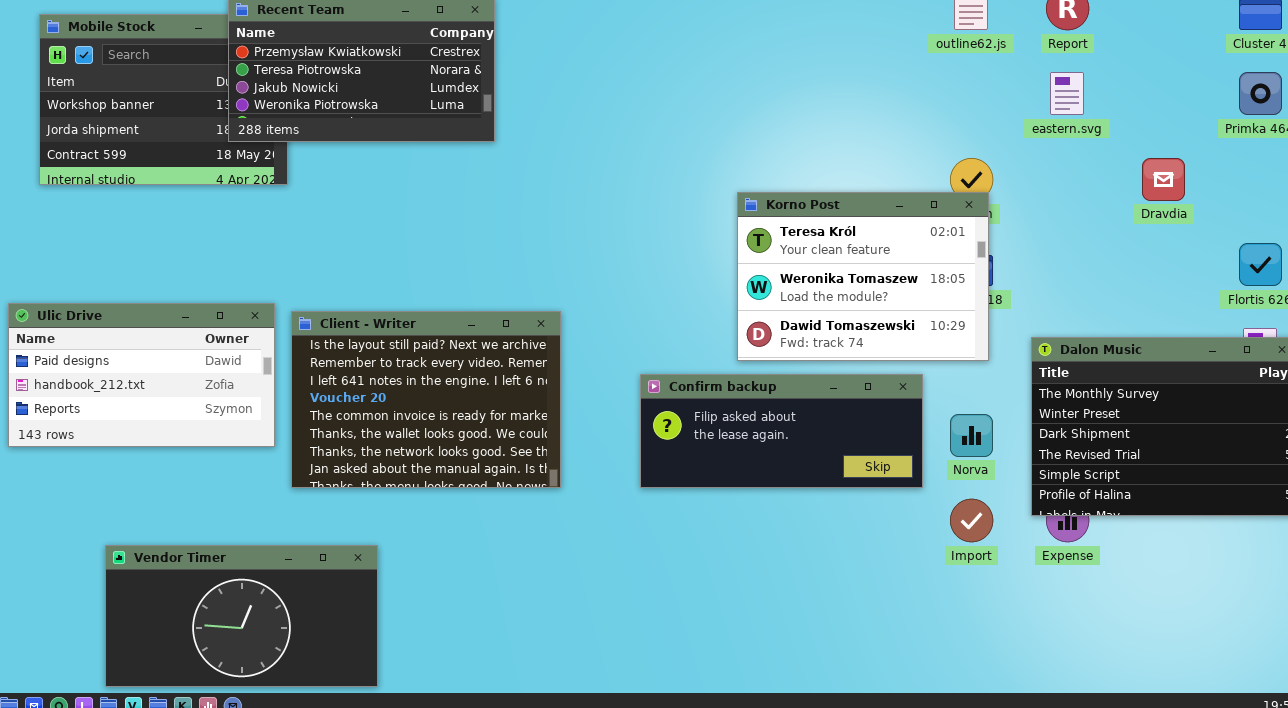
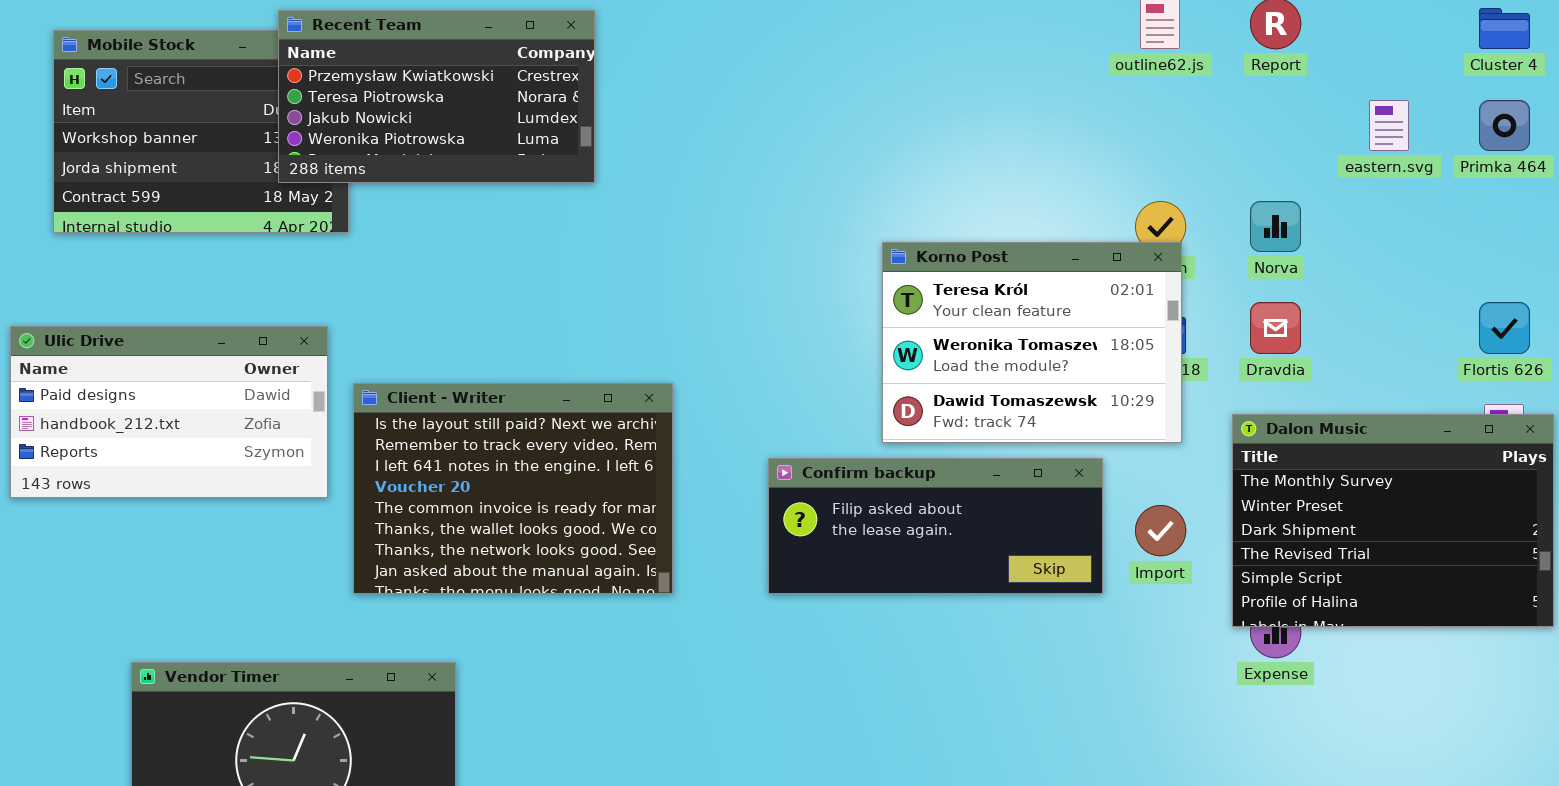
eastern.svg: [1050,72,1084,115] -> [1369,100,1409,151], moved
Dravdia: [1142,158,1185,201] -> [1250,302,1301,354], moved
Ulic Drive: [8,303,275,447] -> [10,326,328,498], moved
Norva: [950,414,993,457] -> [1250,201,1301,252], moved
Import: [950,499,993,542] -> [1135,505,1186,556], moved

